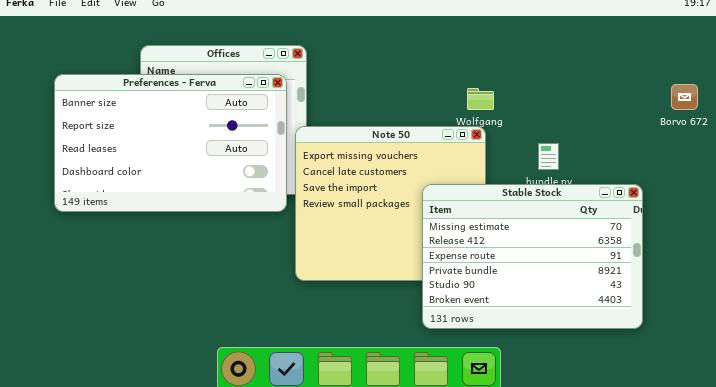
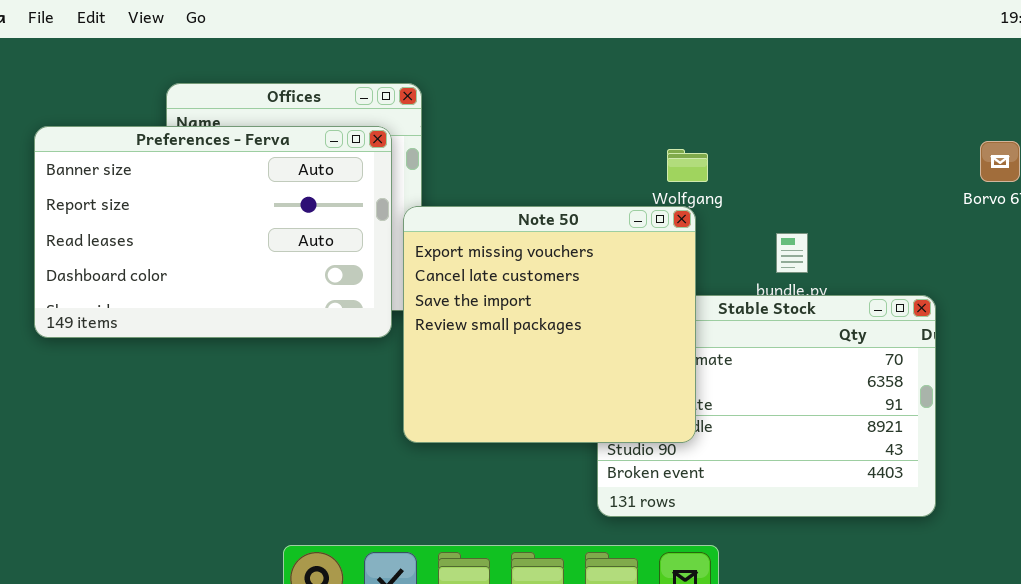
Note 50: [295,126,486,281] -> [403,206,696,443], raised

